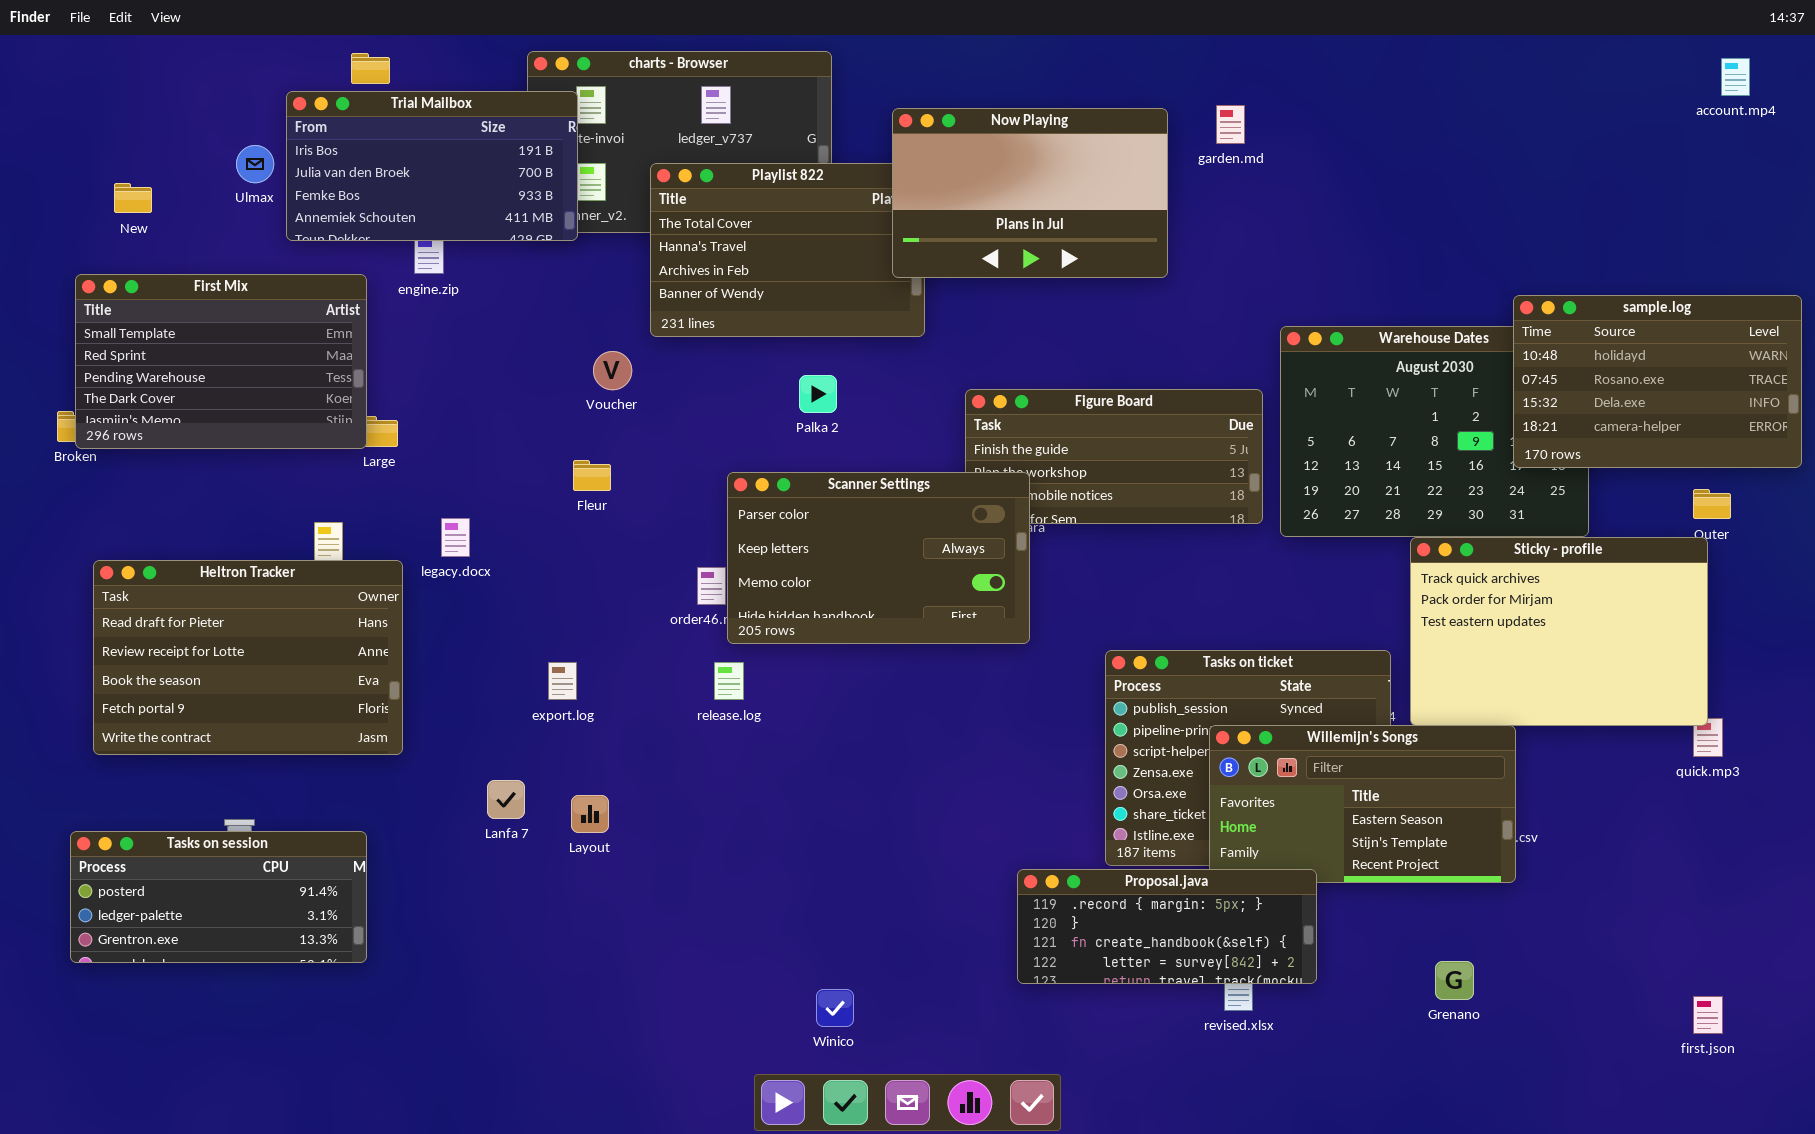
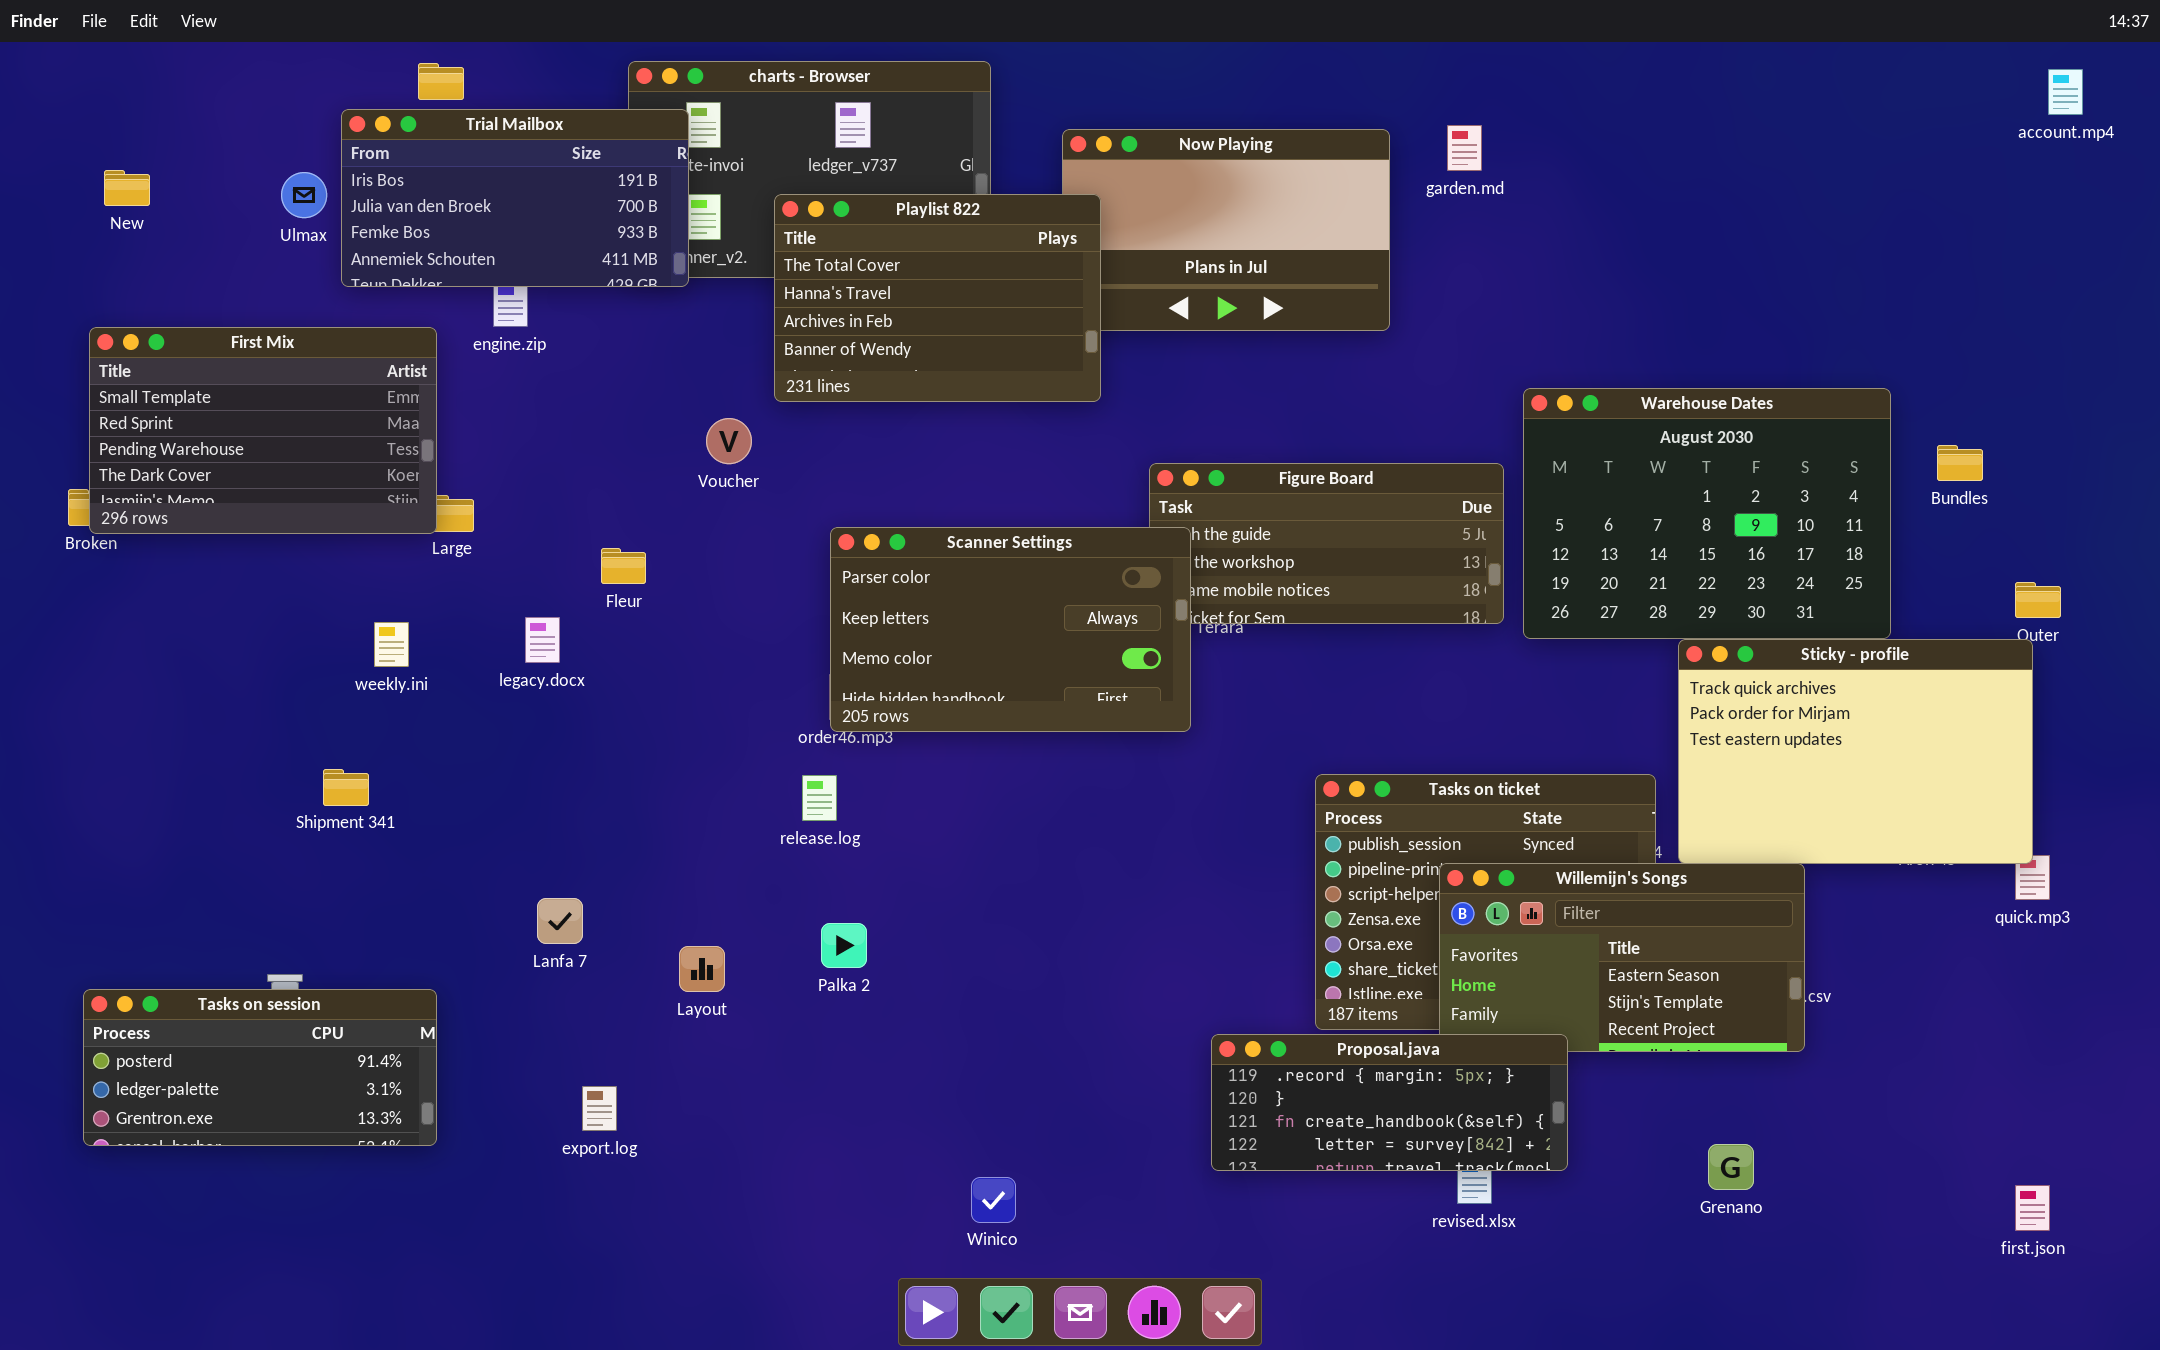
Playlist 822: [650,163,925,337] -> [774,194,1101,402], raised
New: [114,183,152,213] -> [104,170,150,206], moved
sample.log: [1513,295,1802,468] -> none, closed
Palka 2: [799,375,837,413] -> [821,923,867,968], moved
Fleur: [573,460,611,491] -> [601,548,646,584], moved
Scanner Settings: [727,472,1030,644] -> [830,527,1191,732], moved
Heltron Tracker: [93,560,403,755] -> none, closed
export.log: [548,662,577,700] -> [582,1086,617,1131], moved
release.log: [714,662,744,700] -> [802,775,837,821], moved
Lanfa 7: [487,780,525,819] -> [537,898,583,944], moved

